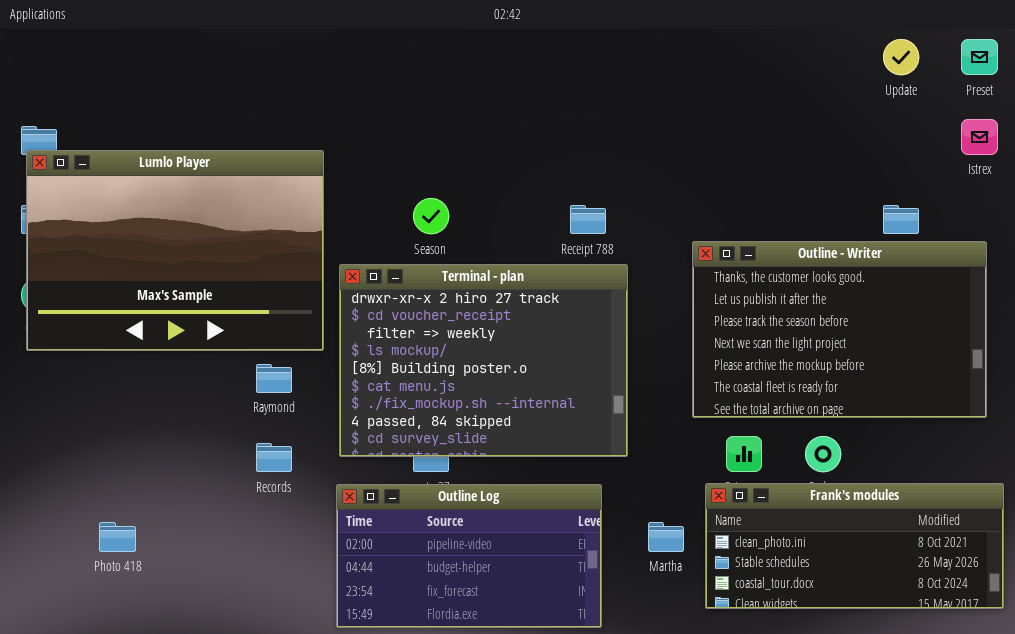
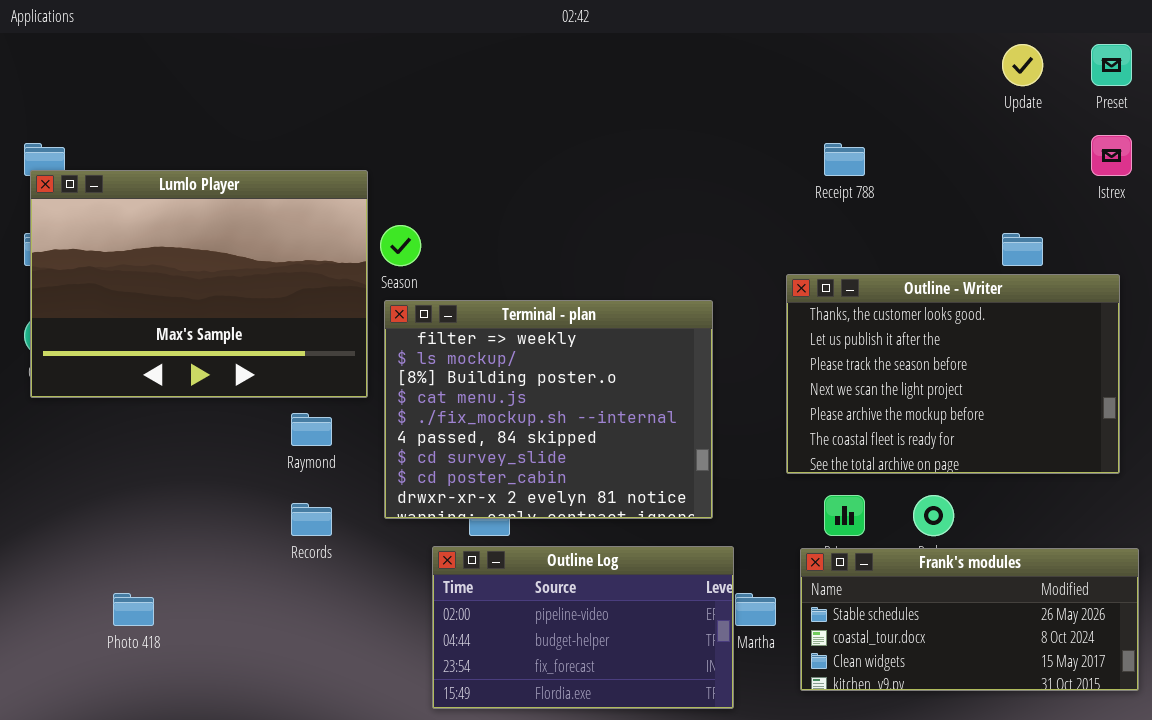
Season: [413,198,449,234] -> [380,225,421,266], moved
Receipt 788: [570,205,606,234] -> [824,143,865,176], moved
Terminal - plan: [339,264,628,457] -> [384,300,713,519], scrolled down 2 rows
Frank's modules: [705,483,1004,609] -> [800,548,1139,691], scrolled down 1 row
Outline Log: [336,484,602,628] -> [432,546,734,709], moved

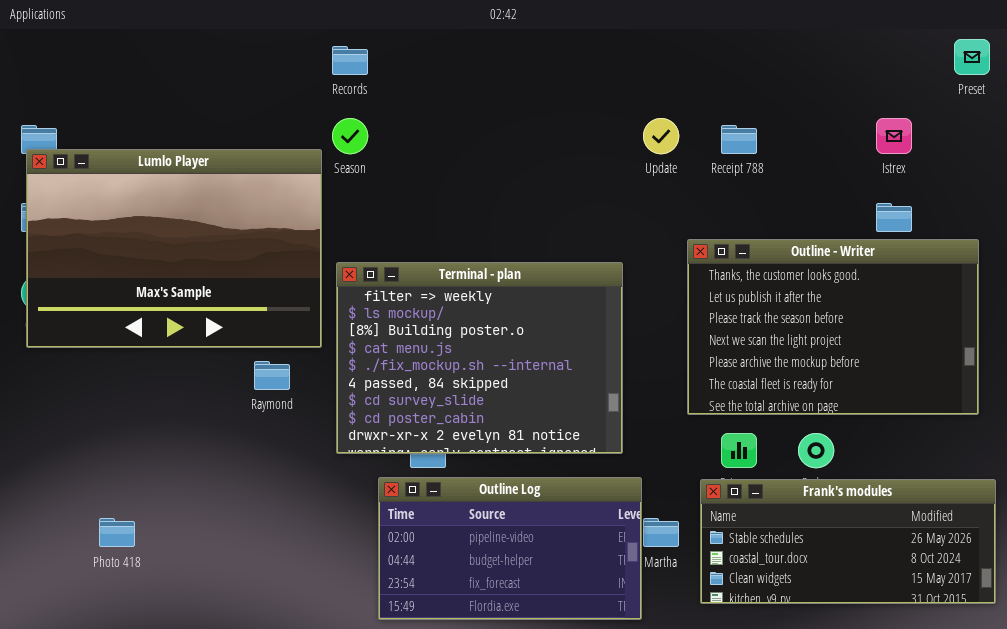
Update: [1002,44,1043,86] -> [643,118,679,154], moved
Istrex: [1091,135,1132,176] -> [876,118,912,154], moved
Season: [380,225,421,266] -> [332,118,368,154], moved
Records: [291,503,332,536] -> [332,46,368,75], moved

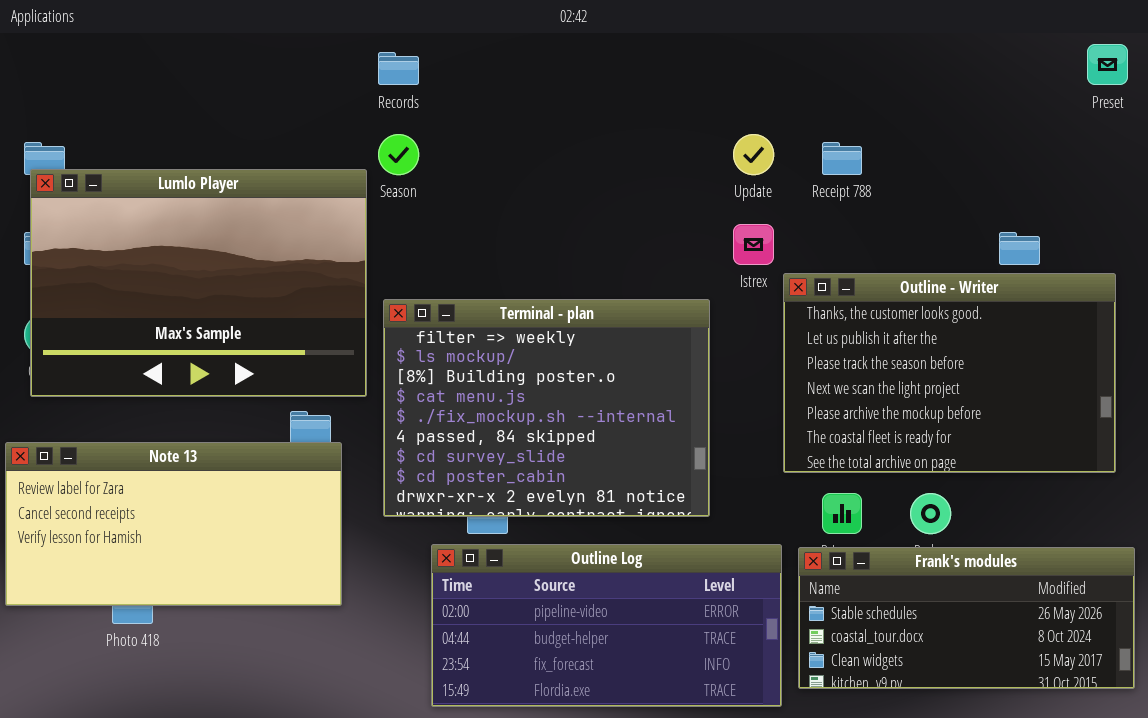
Istrex: [876,118,912,154] -> [733,224,774,265], moved
Note 13: none -> [5,442,342,606], opened
Outline Log: [378,477,642,620] -> [431,544,782,707], resized

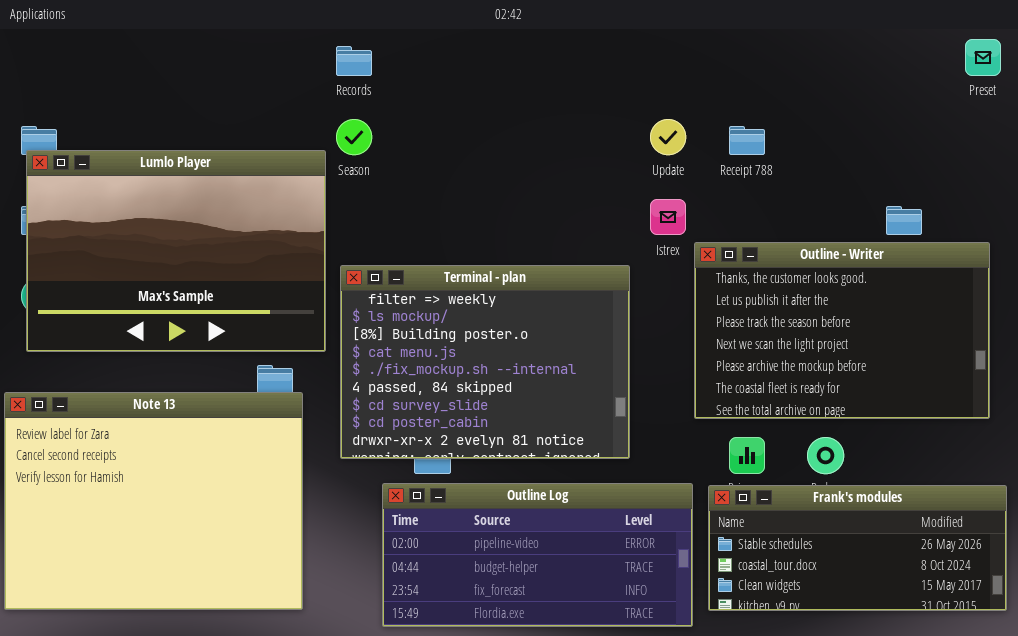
Note 13: [5,442,342,606] -> [4,392,303,610], resized

